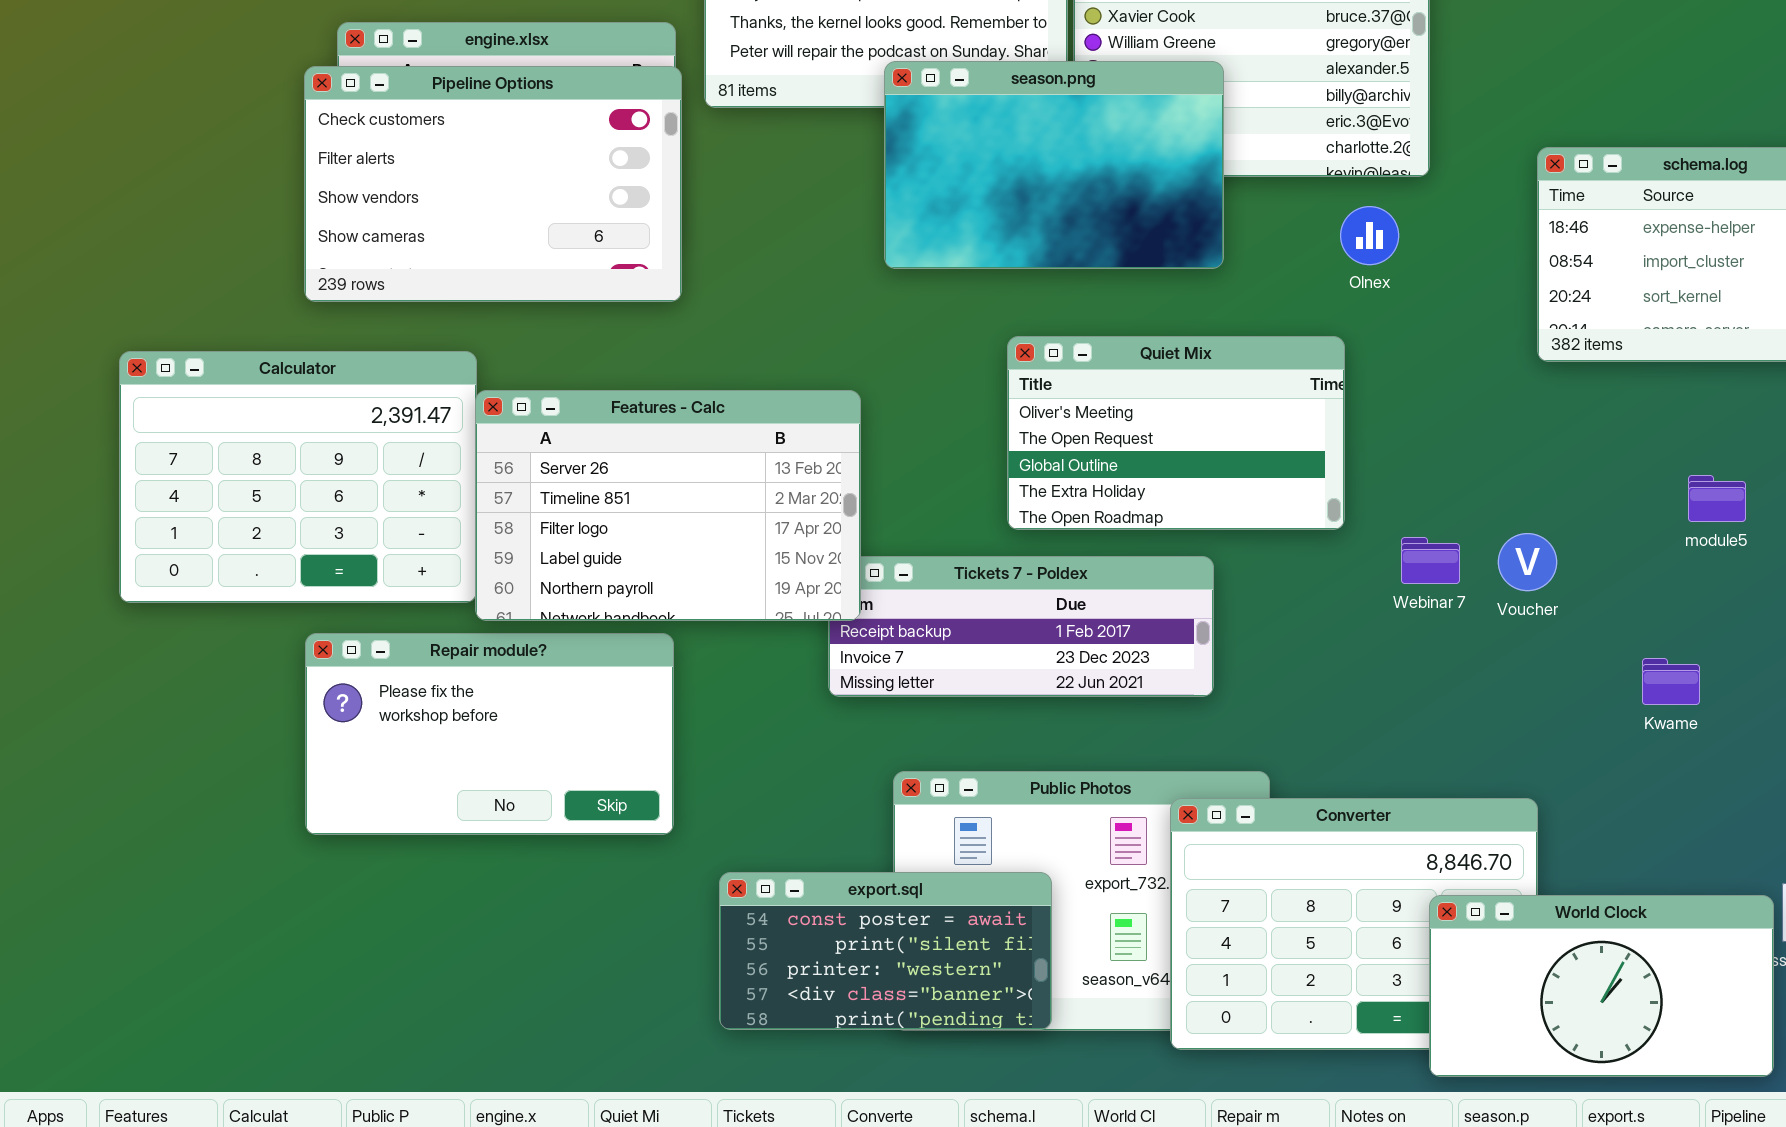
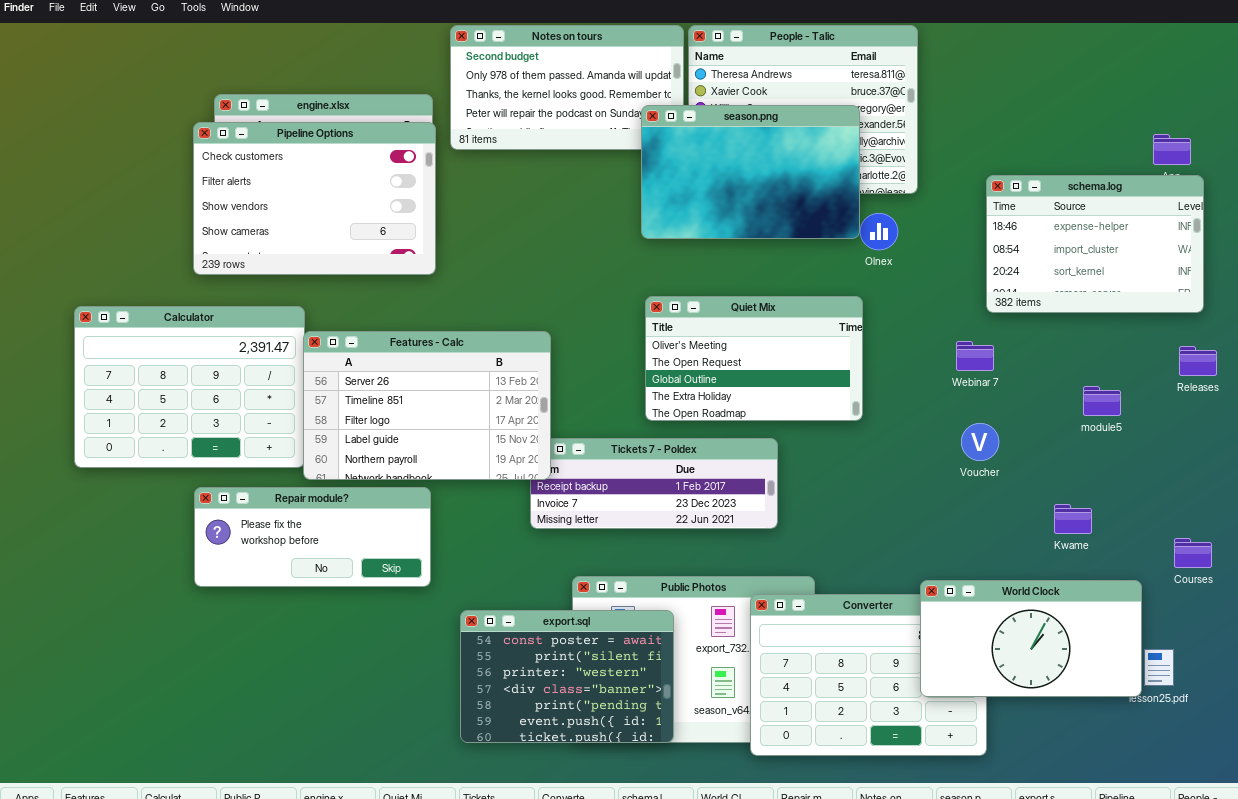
season.png: [884,61,1224,269] -> [641,105,860,239], moved
Webinar 7: [1401,537,1460,584] -> [956,341,994,371], moved
Repair module?: [305,633,674,835] -> [194,487,431,587], resized
export.sql: [719,872,1052,1030] -> [460,610,674,743], resized
World Clock: [1429,895,1774,1077] -> [920,580,1142,697], moved

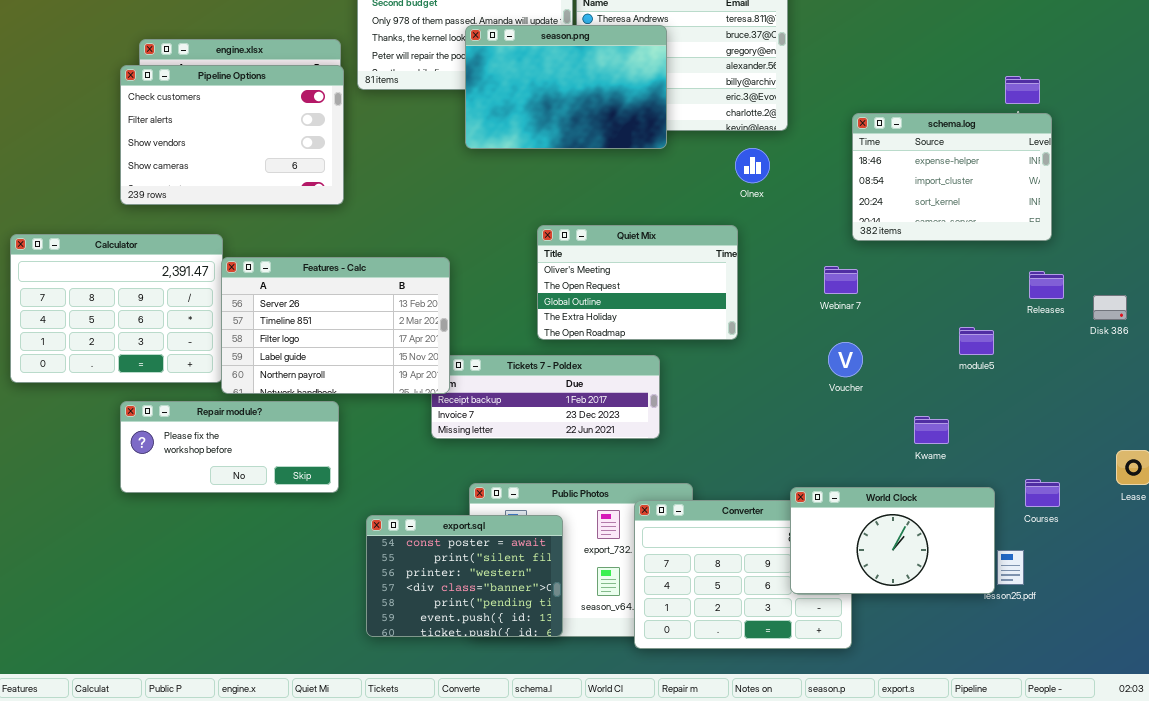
season.png: [641,105,860,239] -> [465,25,667,149], moved
module5: [1083,386,1121,416] -> [959,327,994,355], moved
Courses: [1174,538,1212,568] -> [1025,479,1060,507], moved

